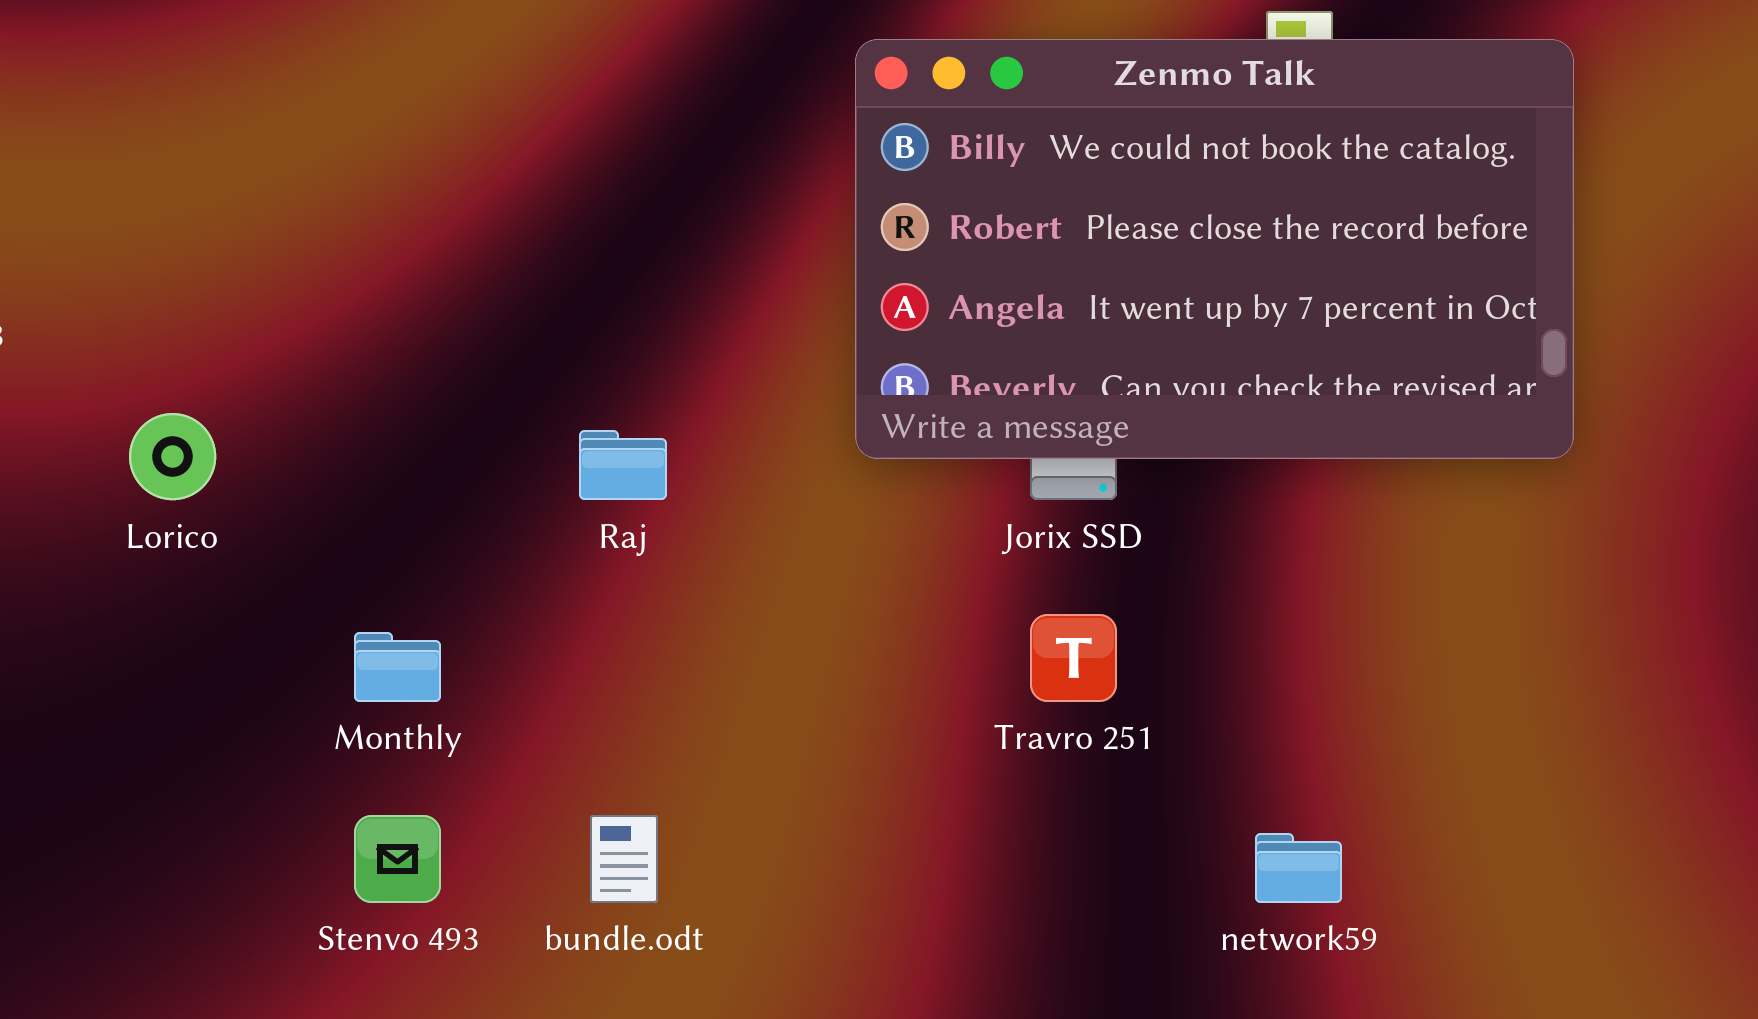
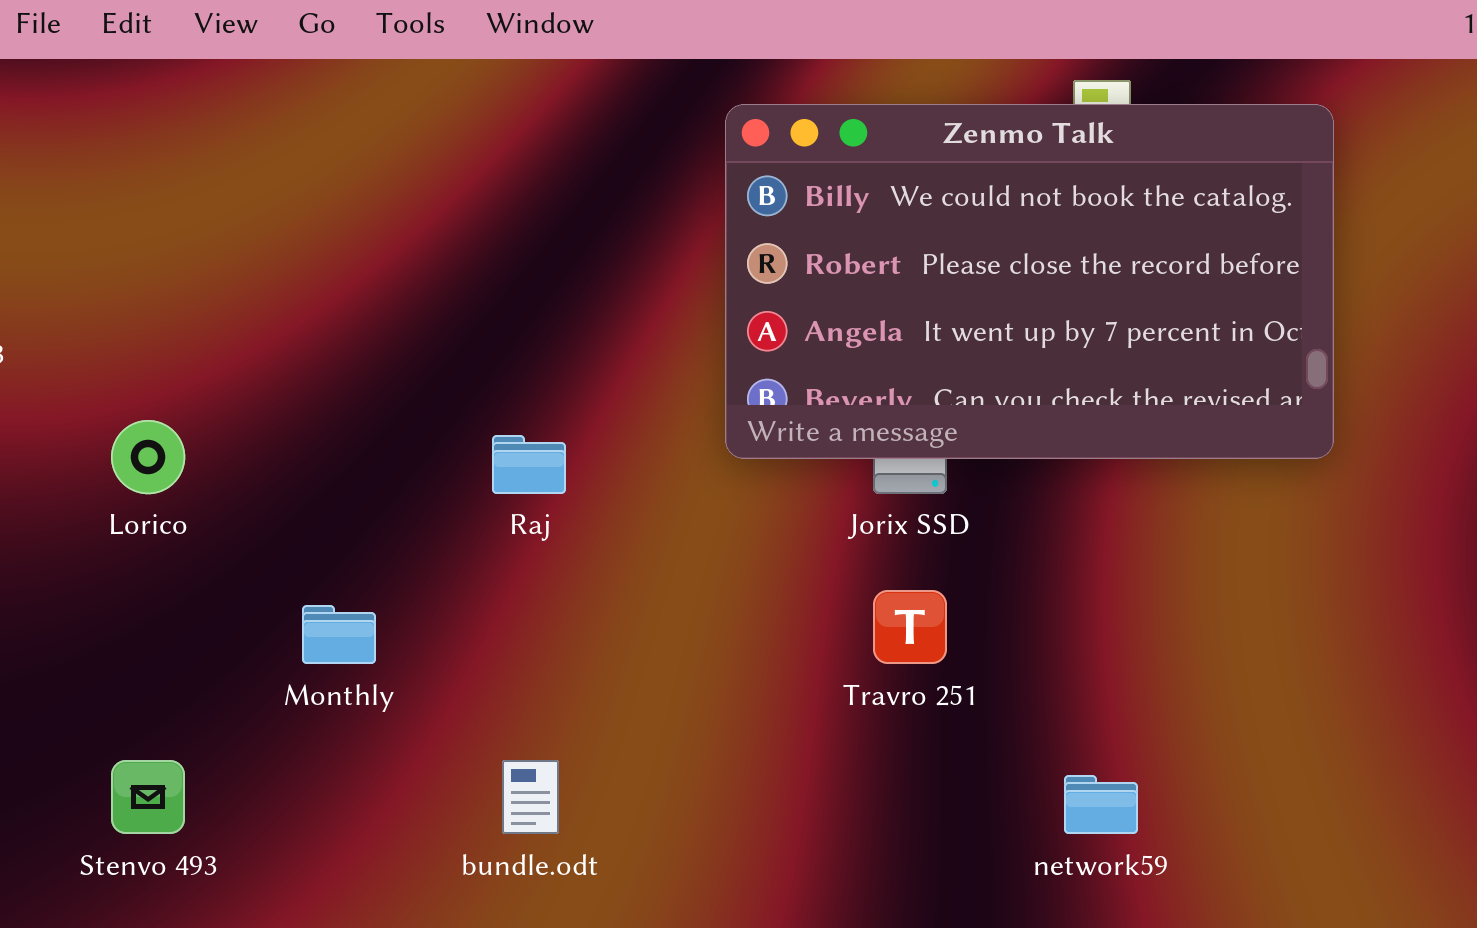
Stenvo 493: [354,815,441,903] -> [111,760,185,834], moved

